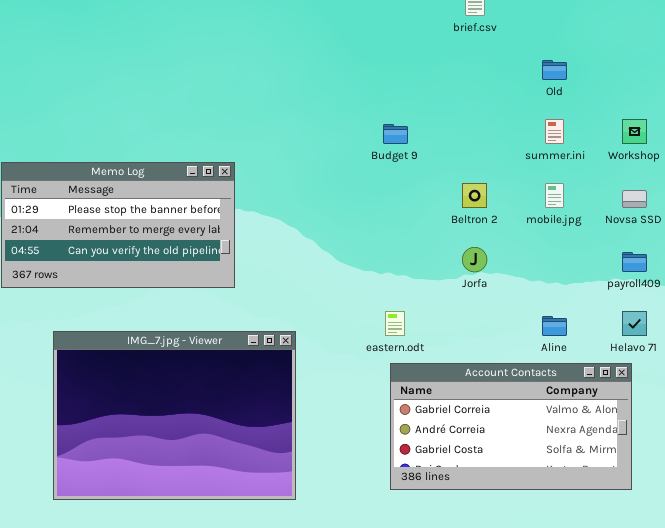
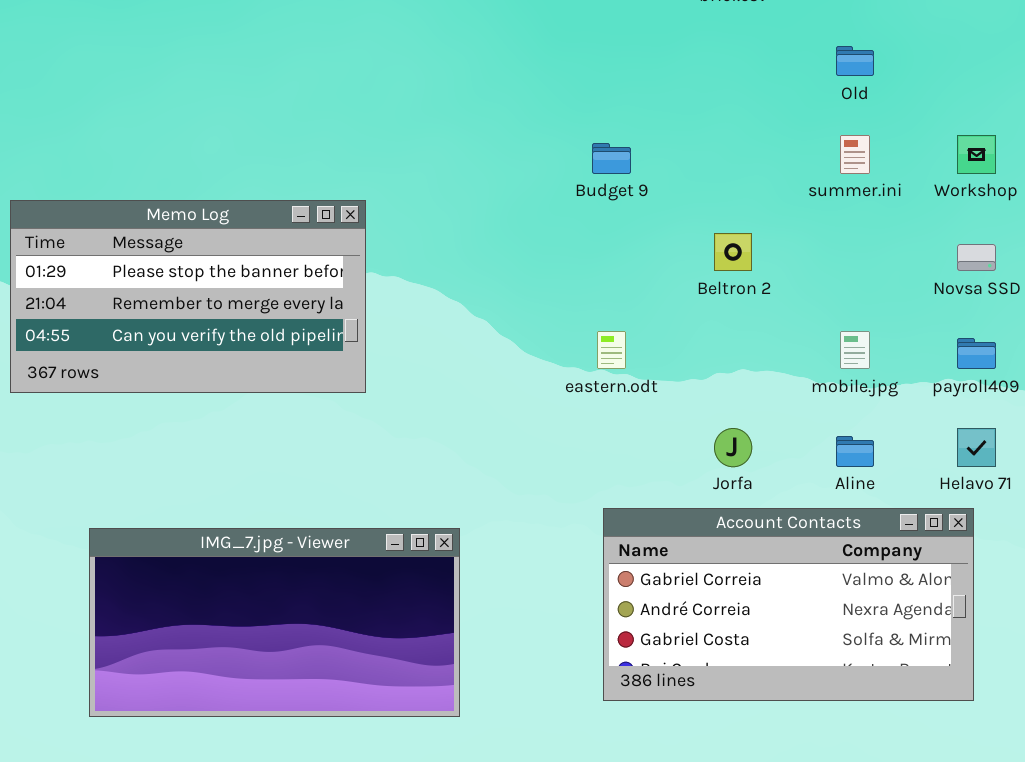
mobile.jpg: [545,183,564,208] -> [840,331,870,369], moved
Jorfa: [462,247,487,272] -> [714,428,752,467], moved
eastern.odt: [385,311,405,336] -> [597,331,626,369], moved
IMG_7.jpg - Viewer: [53,331,296,500] -> [89,528,460,717], resized

